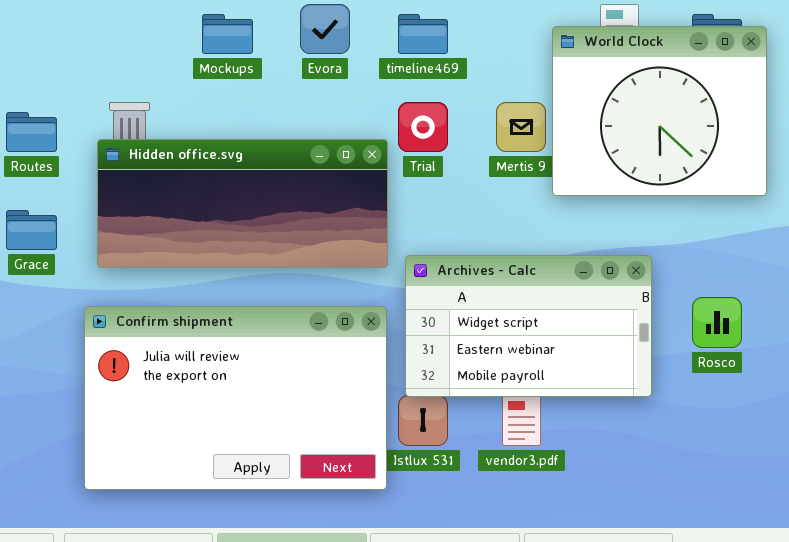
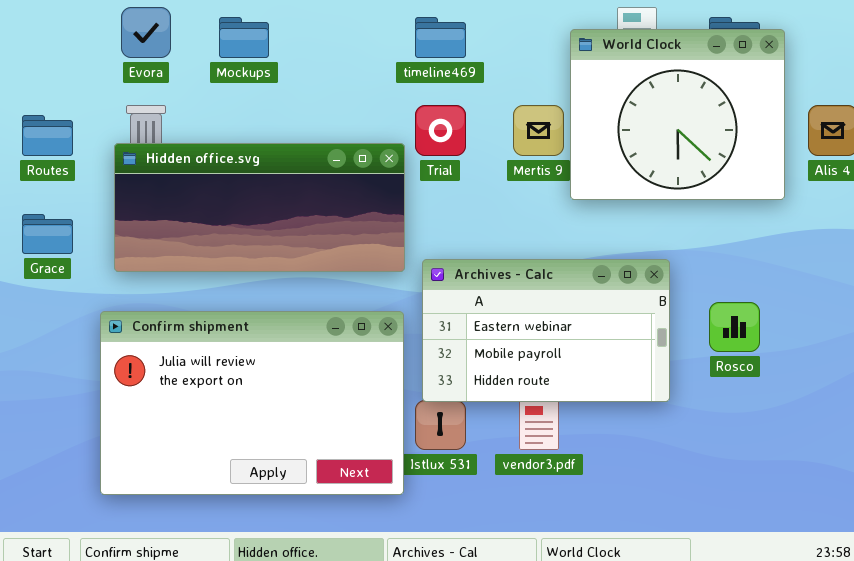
Evora: [300,4,350,54] -> [121,7,171,58], moved
Archives - Calc: [405,255,652,397] -> [422,259,670,402], scrolled down 1 row

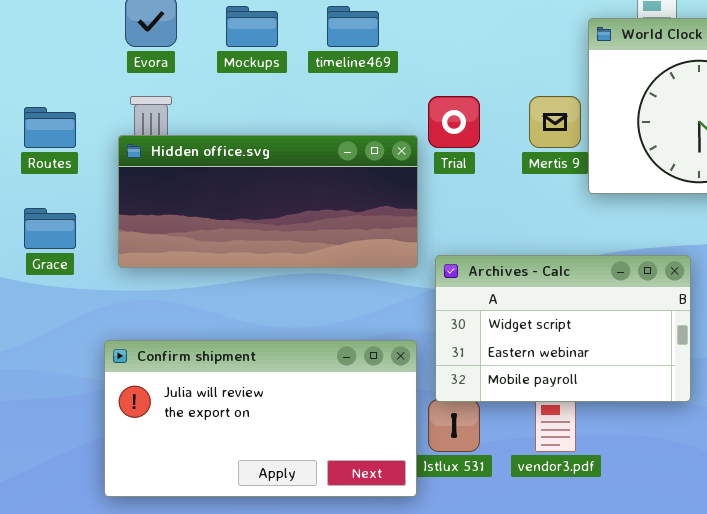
timeline469: [415,17,466,58] -> [327,6,379,47], moved
Archives - Calc: [422,259,670,402] -> [435,255,691,402], scrolled up 1 row
Confirm shipment: [100,311,404,495] -> [104,340,417,497], resized

